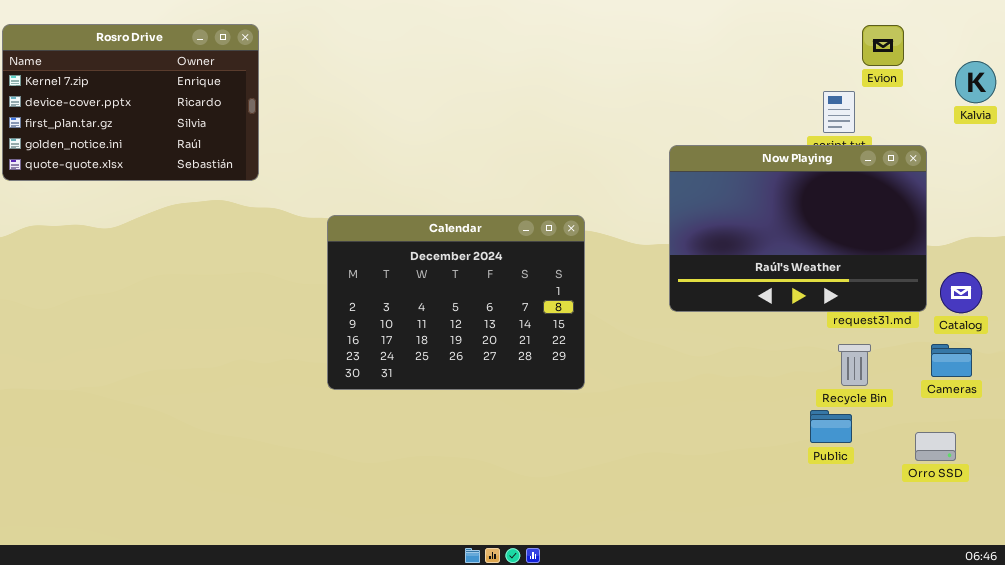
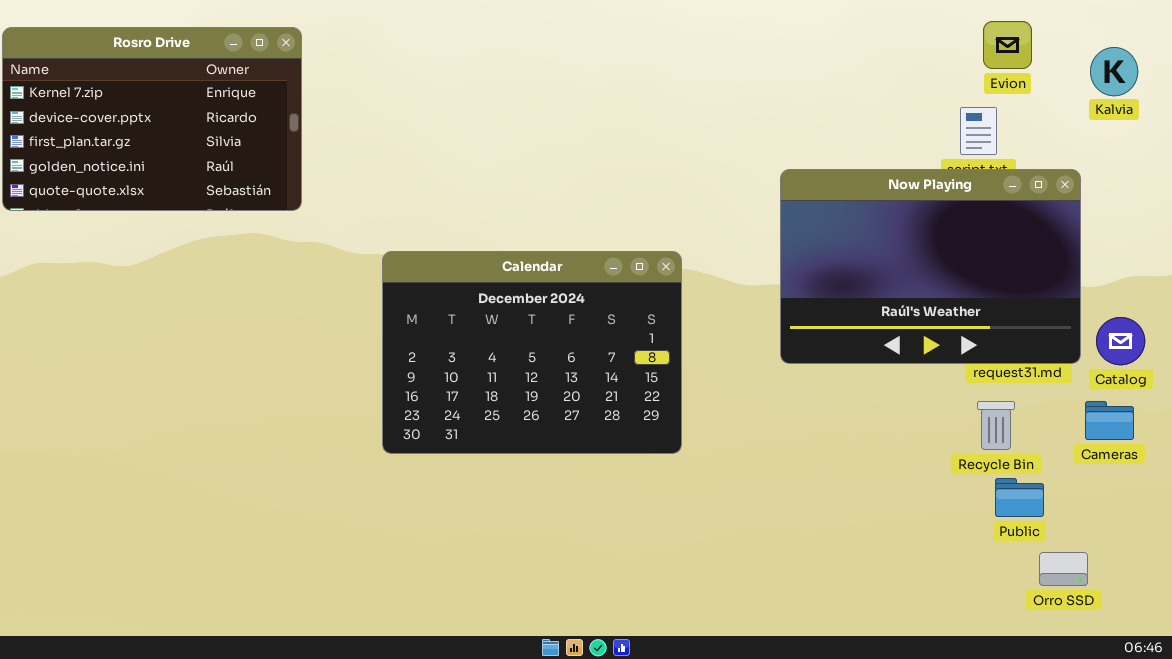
Evion: [862,25,904,66] -> [983,21,1032,69], moved
Kalvia: [955,61,996,103] -> [1090,47,1138,96], moved
Public: [810,410,852,443] -> [995,478,1044,517], moved
Orro SSD: [915,432,956,461] -> [1039,552,1088,586], moved

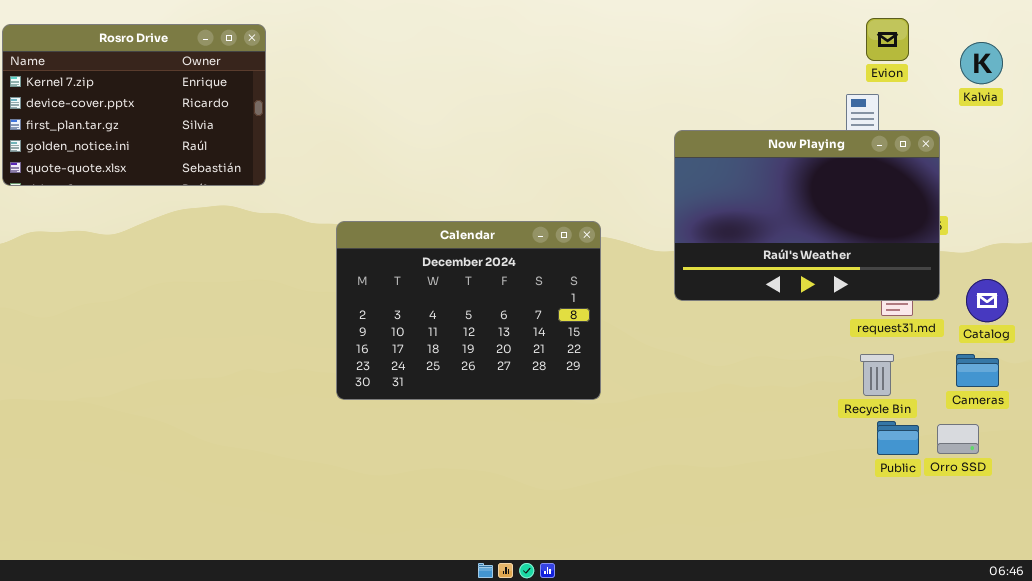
Now Playing: [780,169,1081,364] -> [674,130,940,301], moved
Orro SSD: [1039,552,1088,586] -> [937,424,979,454], moved

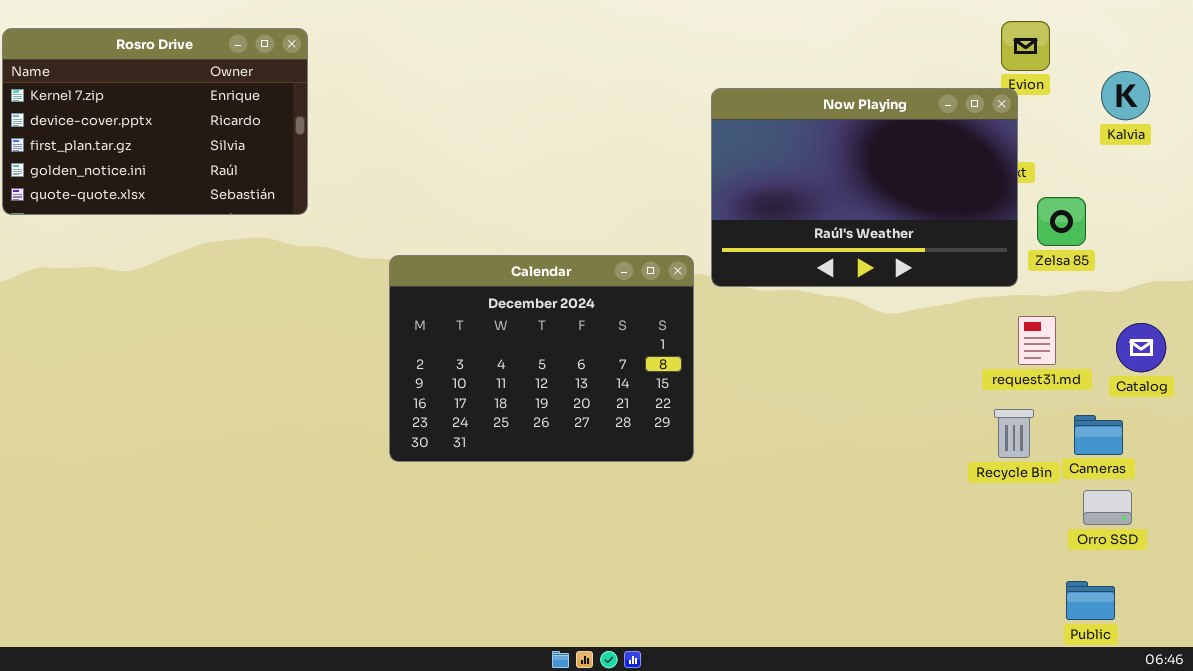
Kalvia: [960,42,1003,84] -> [1101,71,1150,120], moved
Now Playing: [674,130,940,301] -> [711,88,1018,287], moved
Cameras: [956,354,999,387] -> [1074,415,1123,455], moved
Public: [877,421,919,455] -> [1066,581,1115,620], moved

